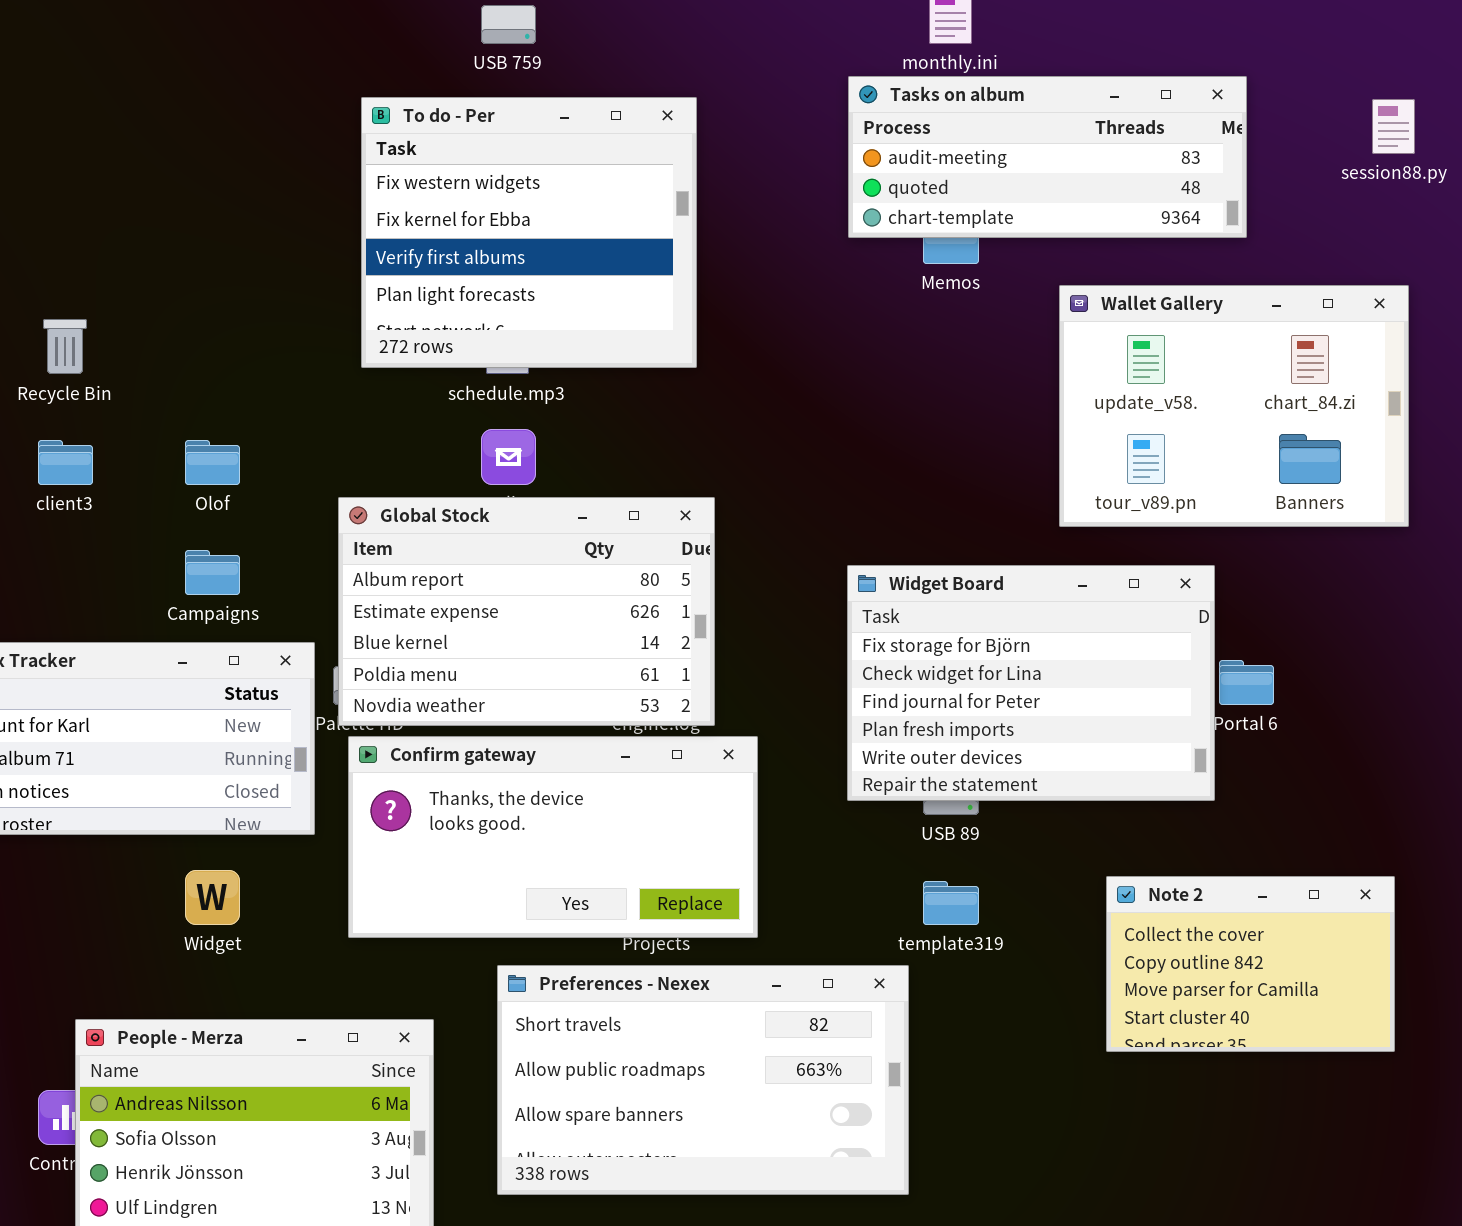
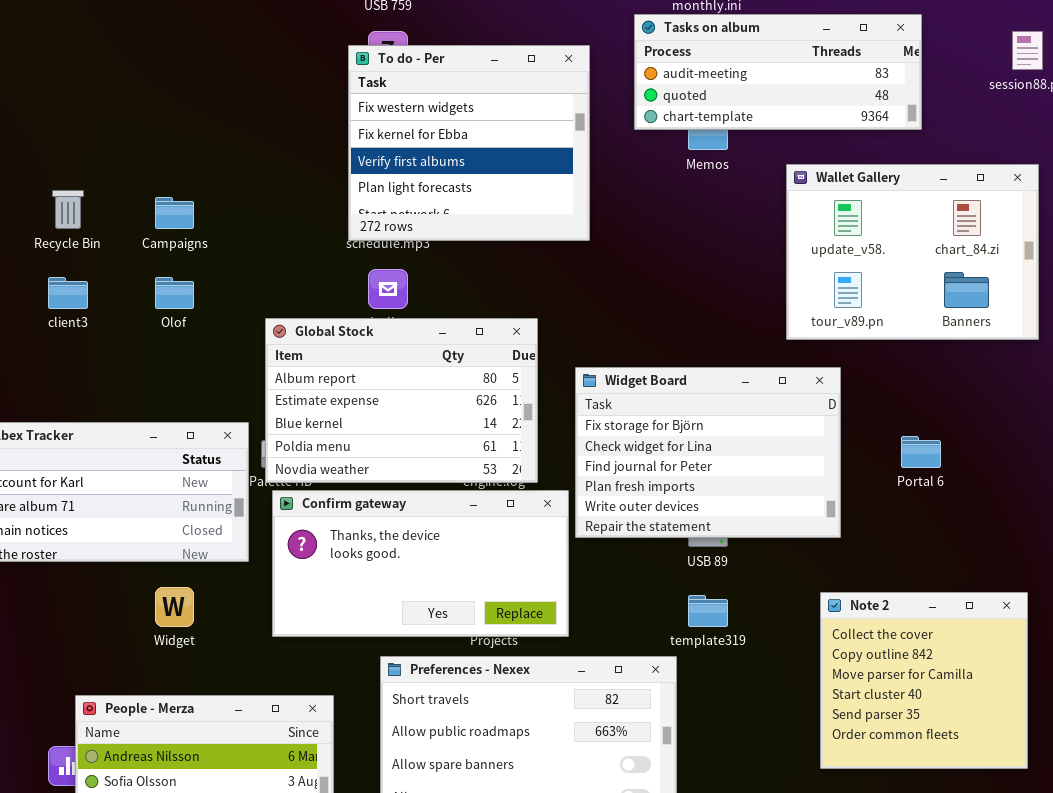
To do - Per: [361,97,697,368] -> [348,45,590,241], moved
Campaigns: [185,550,240,595] -> [155,197,194,229], moved
Widget Board: [847,565,1215,801] -> [575,367,841,538], moved
Note 2: [1106,876,1395,1052] -> [820,592,1028,769], resized

